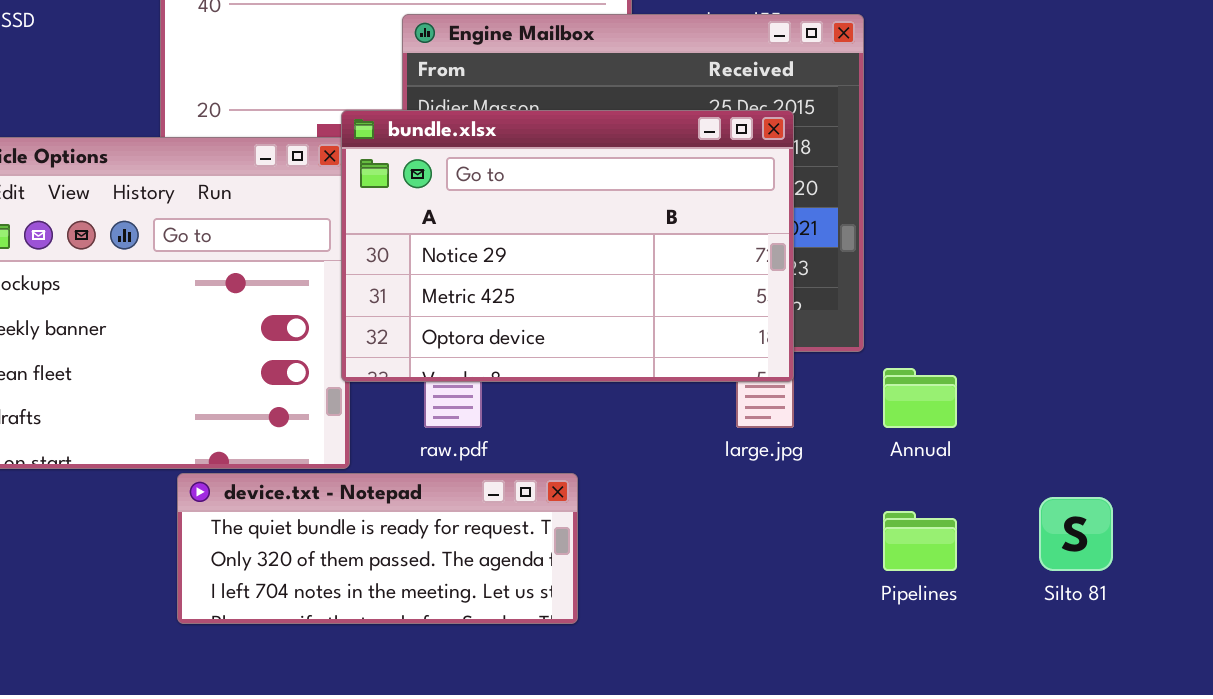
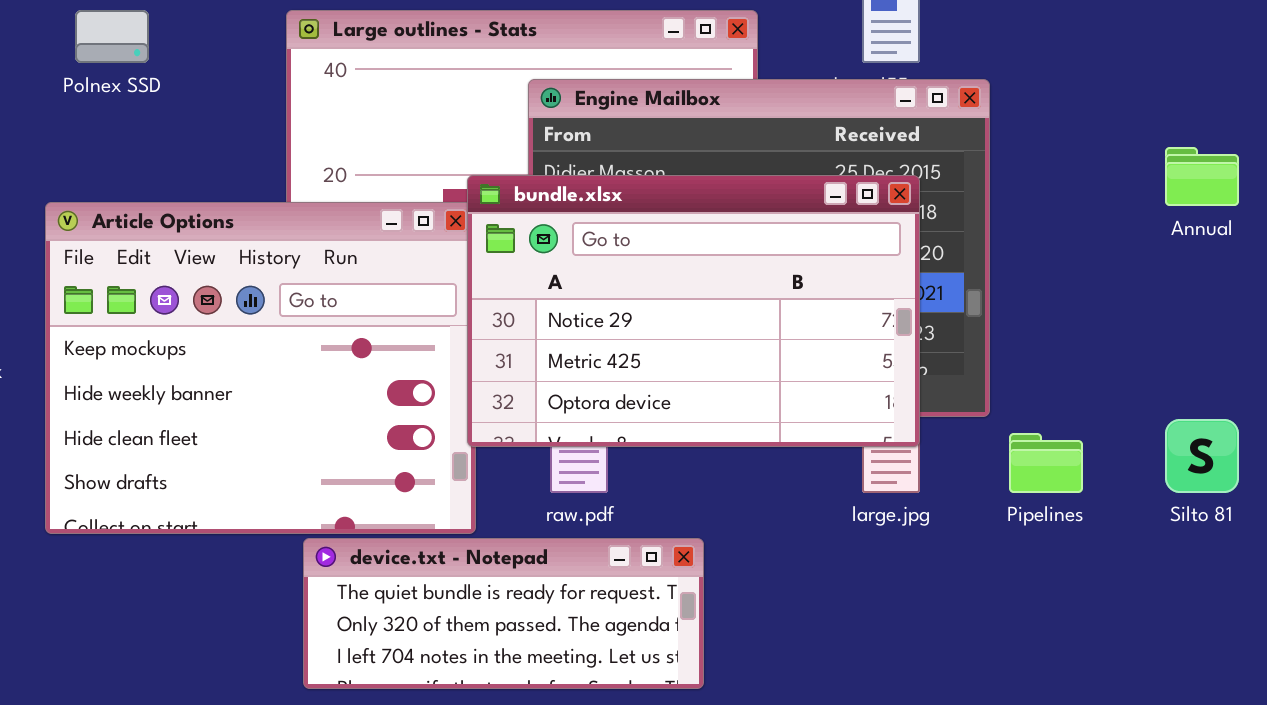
Annual: [883,368,957,428] -> [1165,147,1239,206], moved
Silto 81: [1039,497,1113,571] -> [1165,419,1239,493], moved
Pipelines: [883,511,957,571] -> [1009,433,1083,493], moved

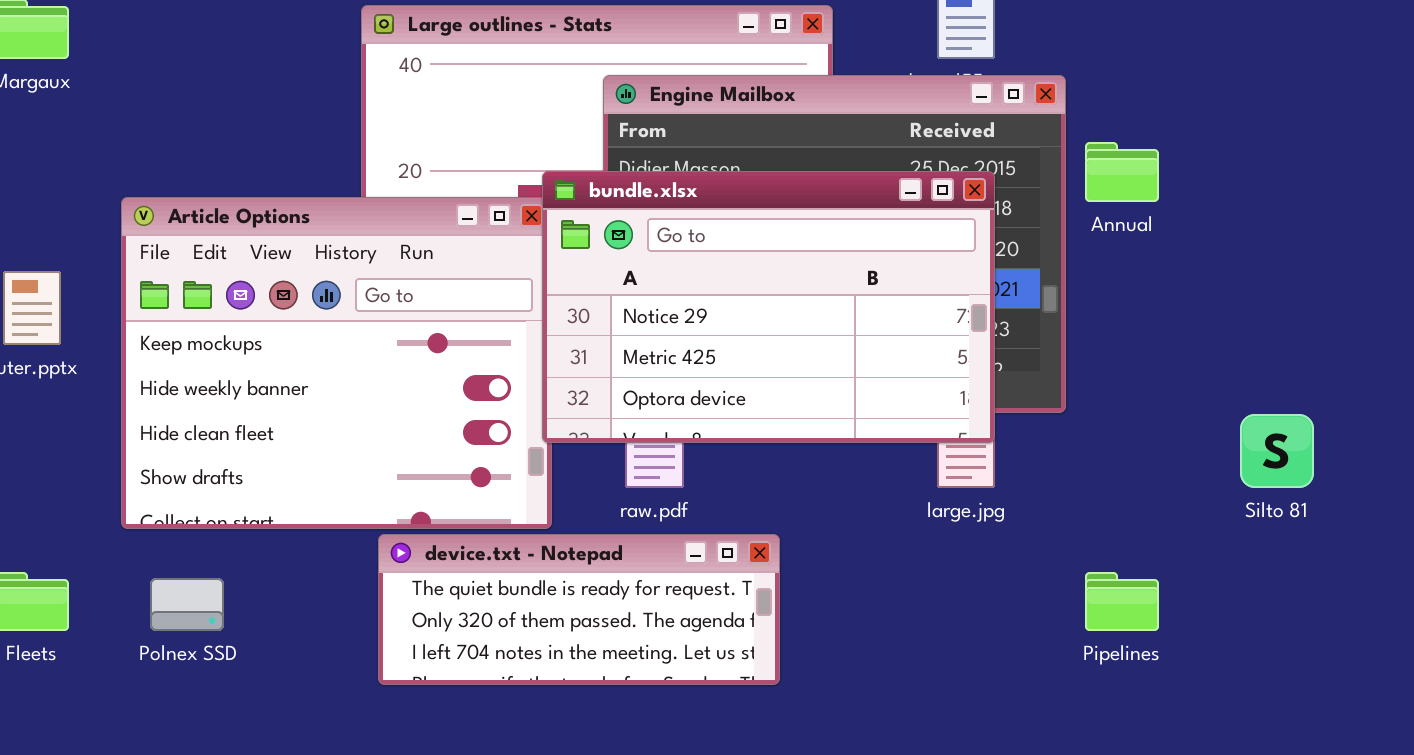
Polnex SSD: [75,10,149,63] -> [150,578,224,631], moved
Annual: [1165,147,1239,206] -> [1085,142,1159,202], moved
Pipelines: [1009,433,1083,493] -> [1085,572,1159,631], moved

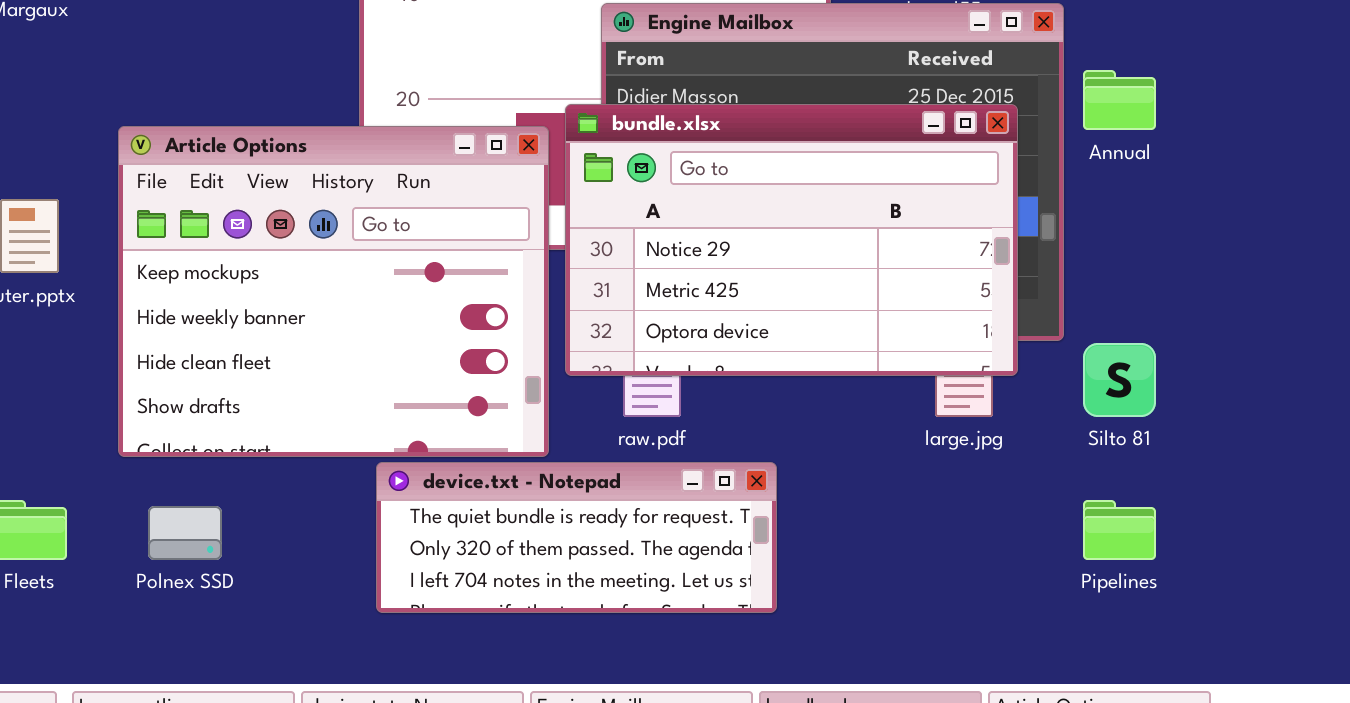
bundle.xlsx: [542,171,995,443] -> [565,104,1018,376], moved
Silto 81: [1240,414,1314,488] -> [1083,343,1156,417], moved

